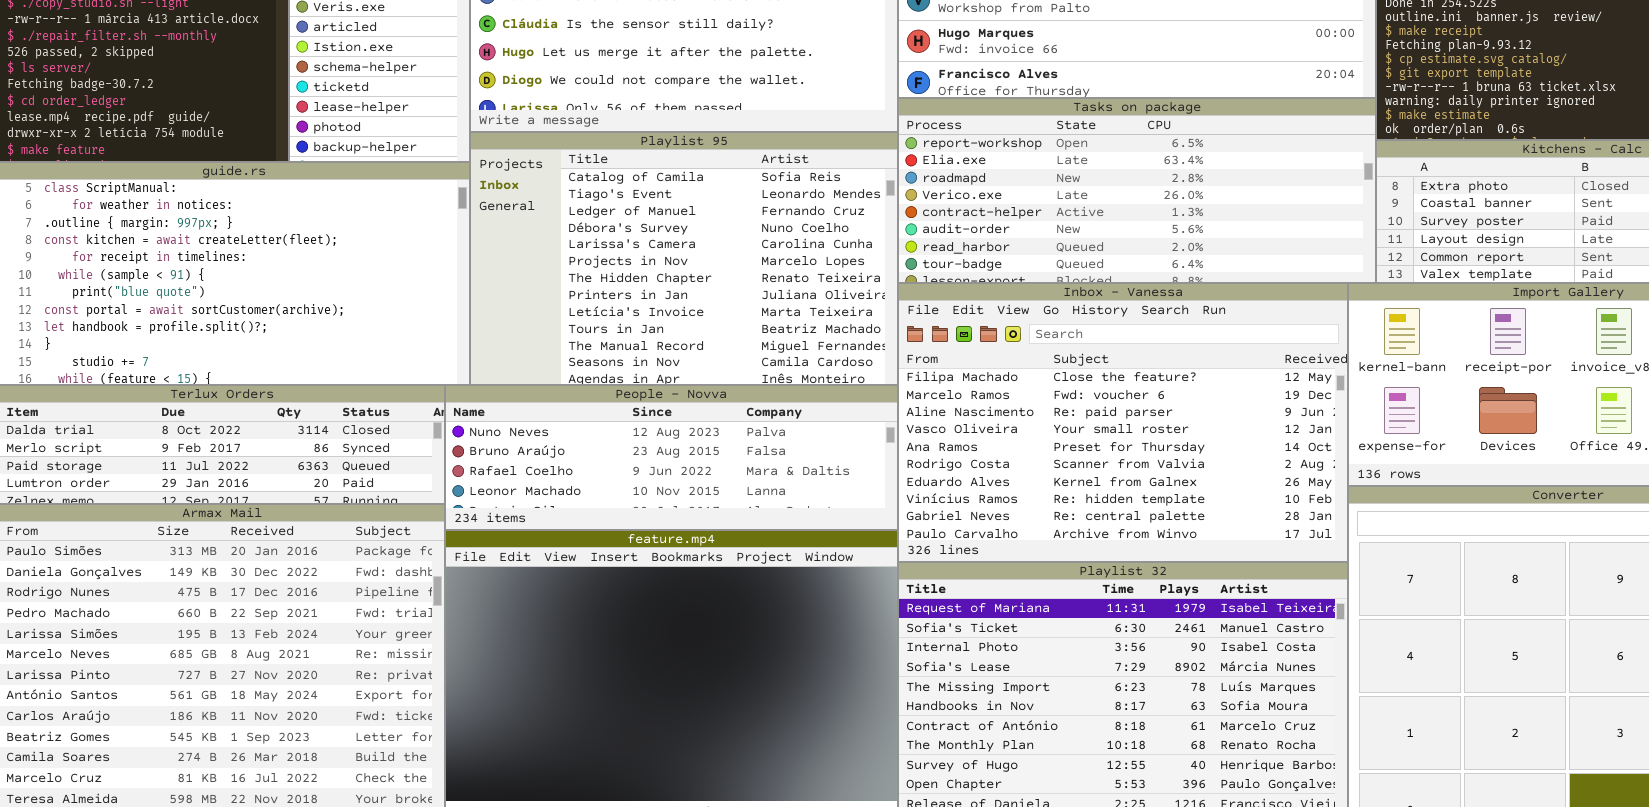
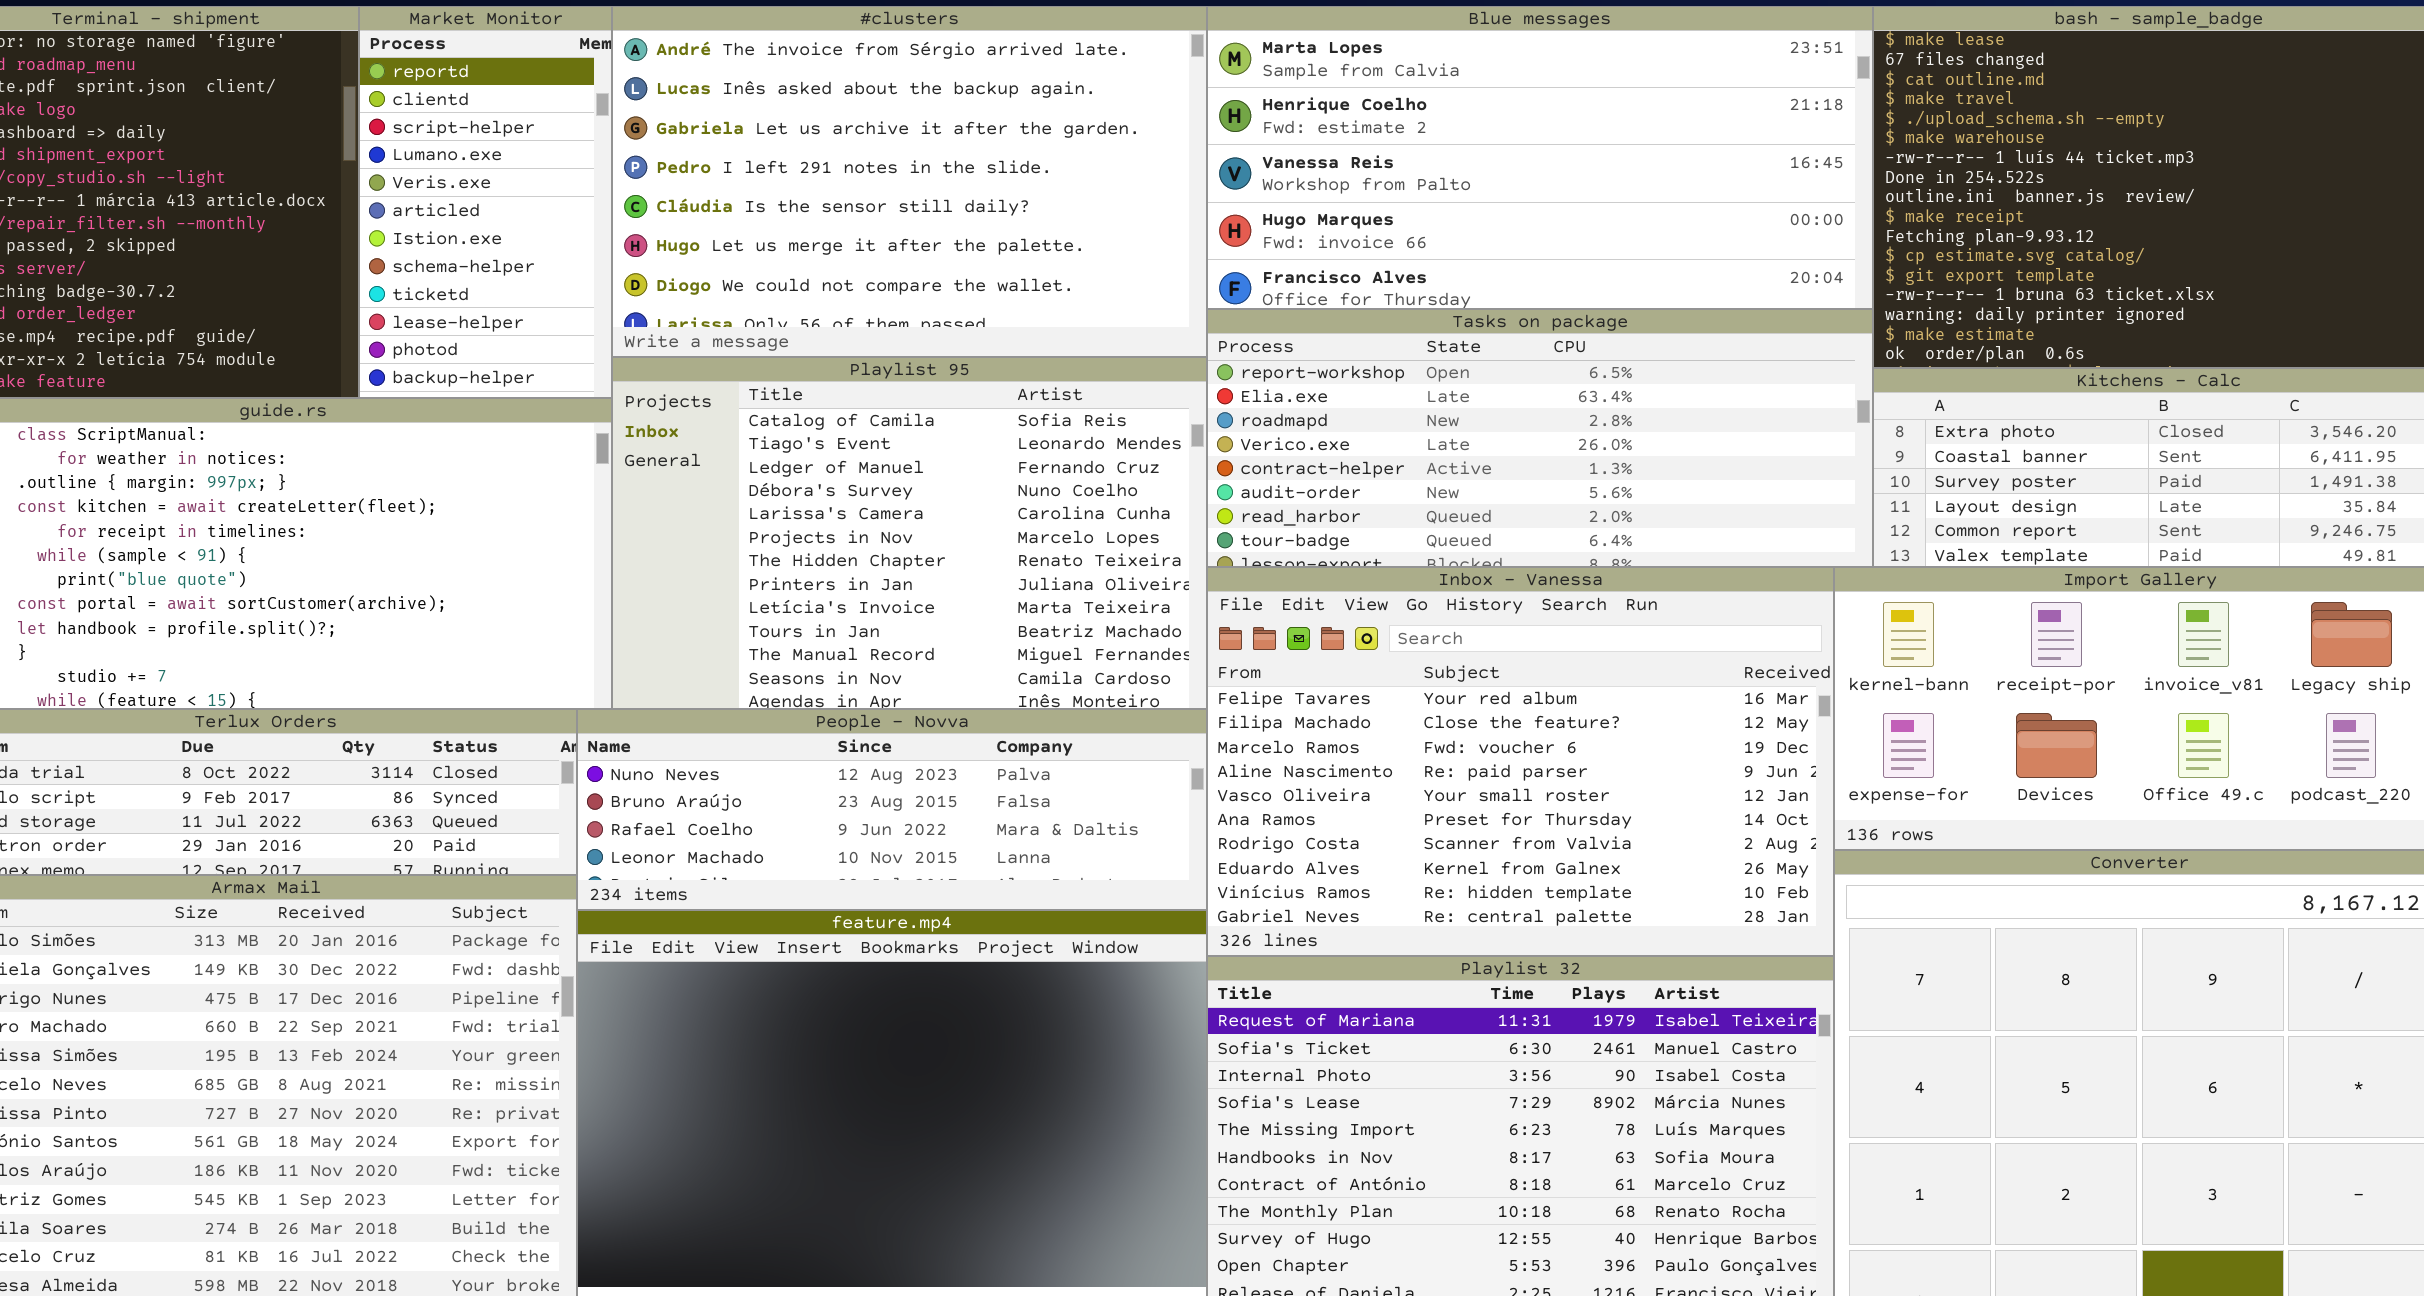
Inbox - Vanessa: [898,283,1348,562] -> [1207,567,1834,956], scrolled up 1 row

